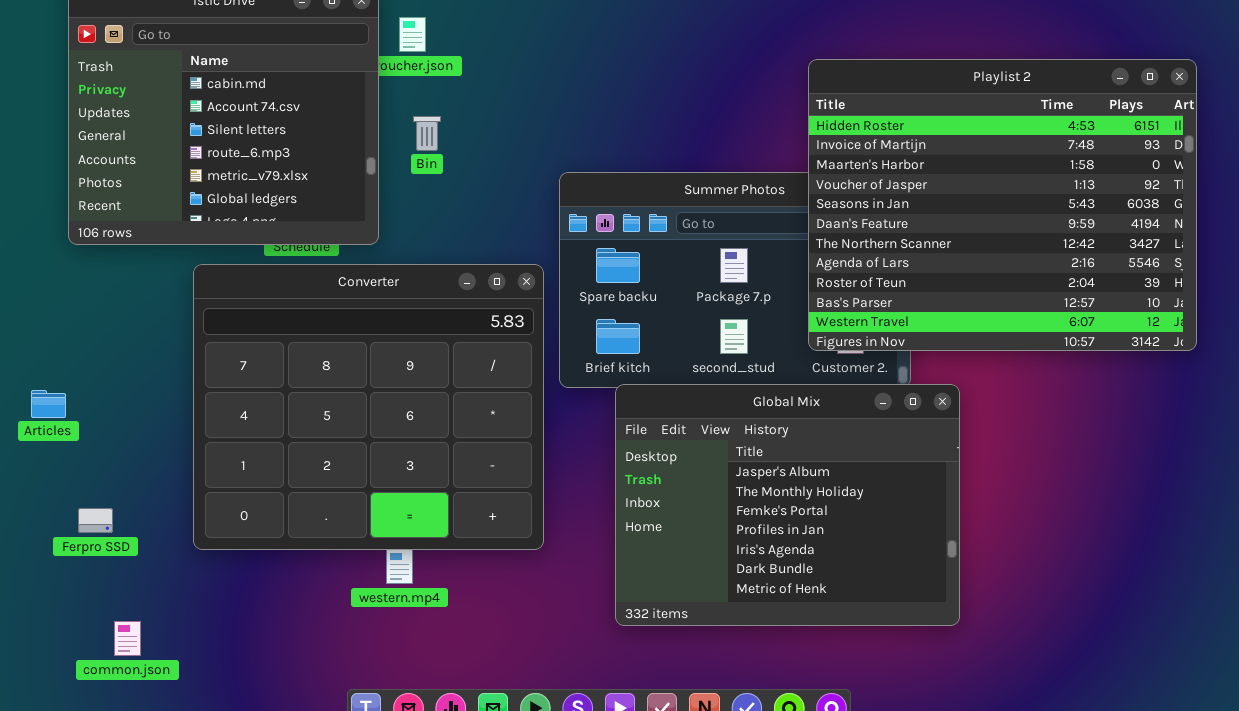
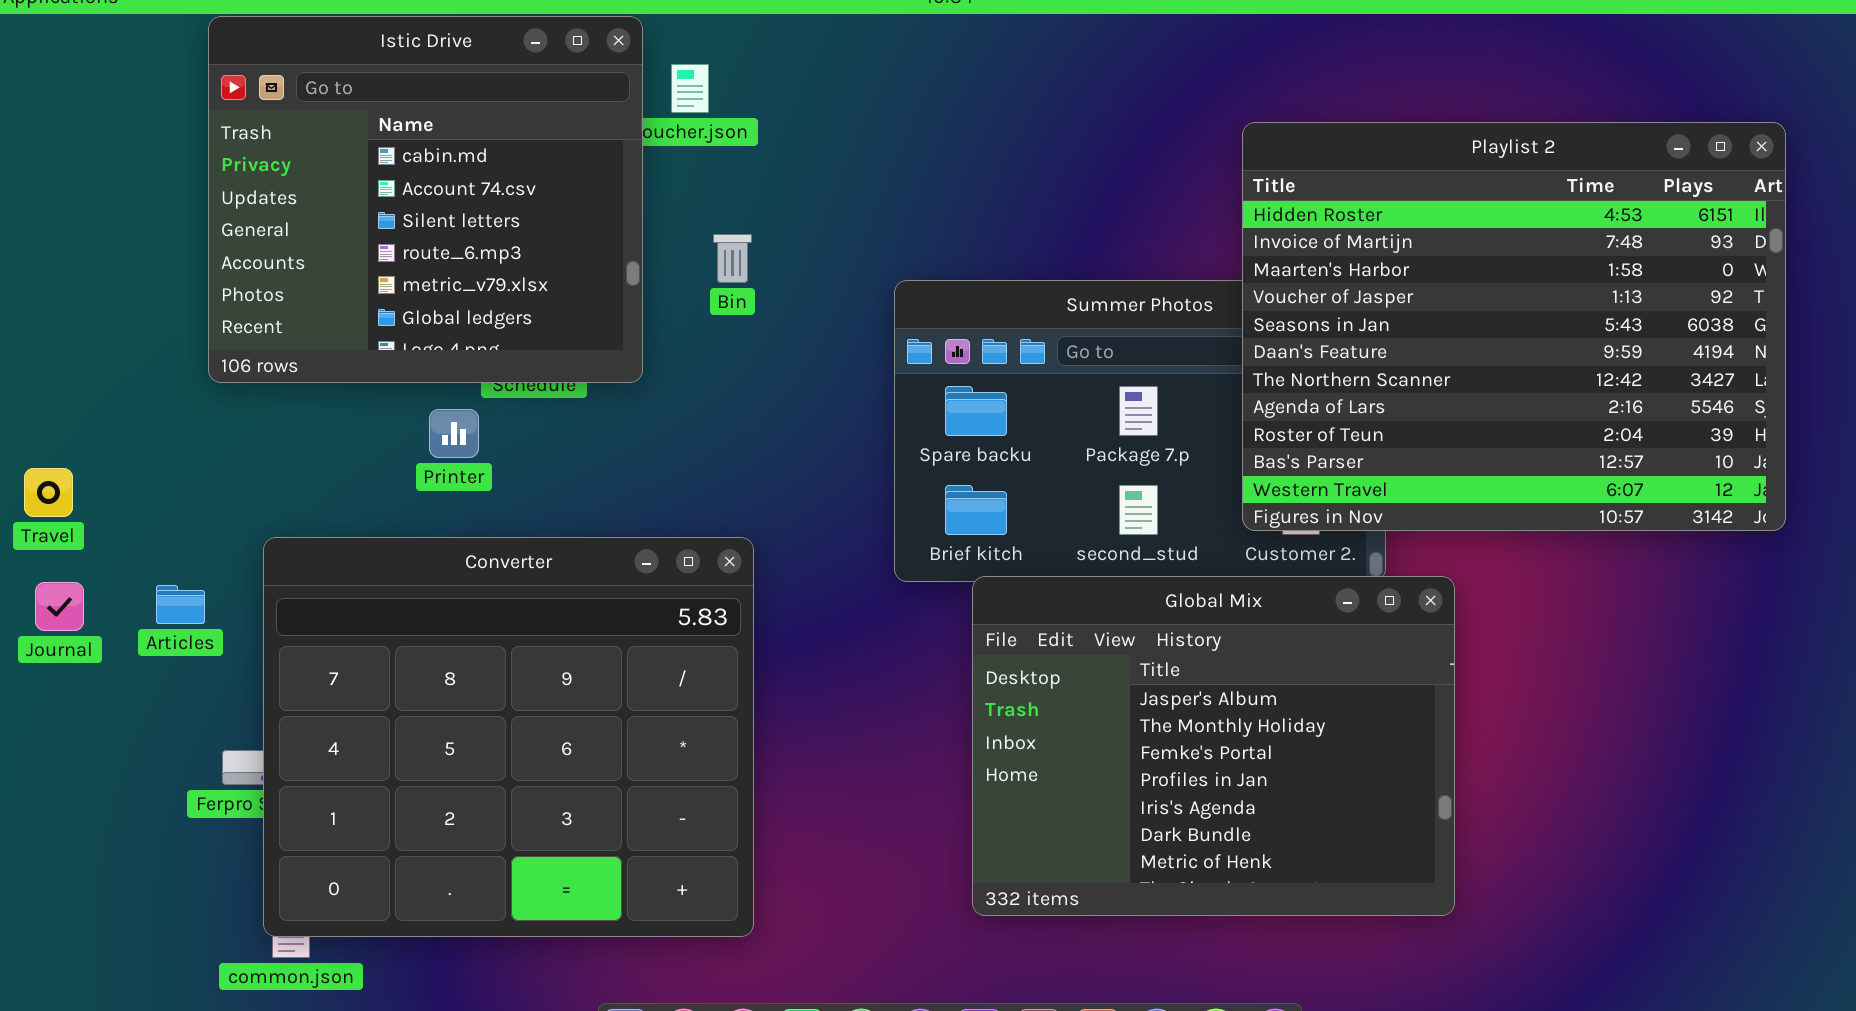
Bin: [413,116,441,151] -> [713,234,752,283], moved
Converter: [193,264,544,550] -> [263,537,754,937], moved

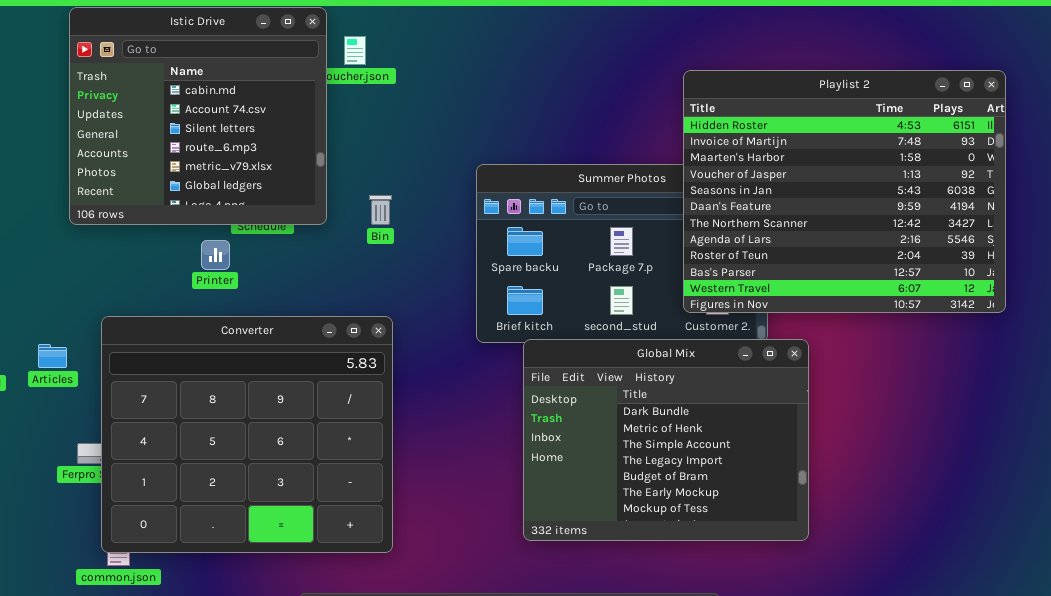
Bin: [713,234,752,283] -> [369,195,392,225], moved
Global Mix: [972,576,1455,916] -> [523,339,809,541], scrolled down 5 rows

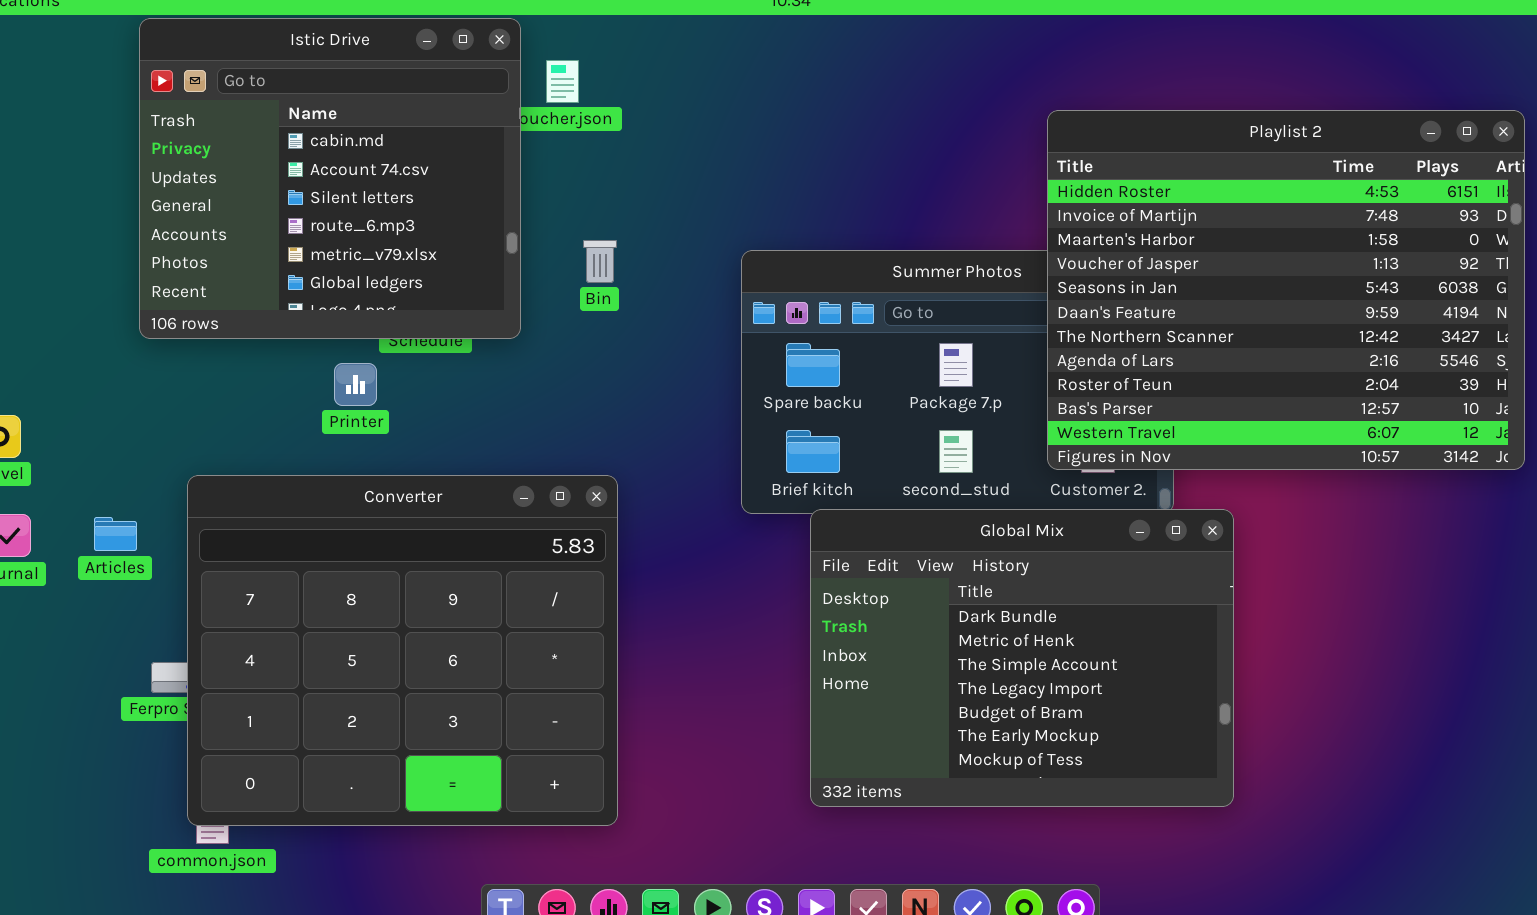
Bin: [369,195,392,225] -> [583,240,617,283], moved

